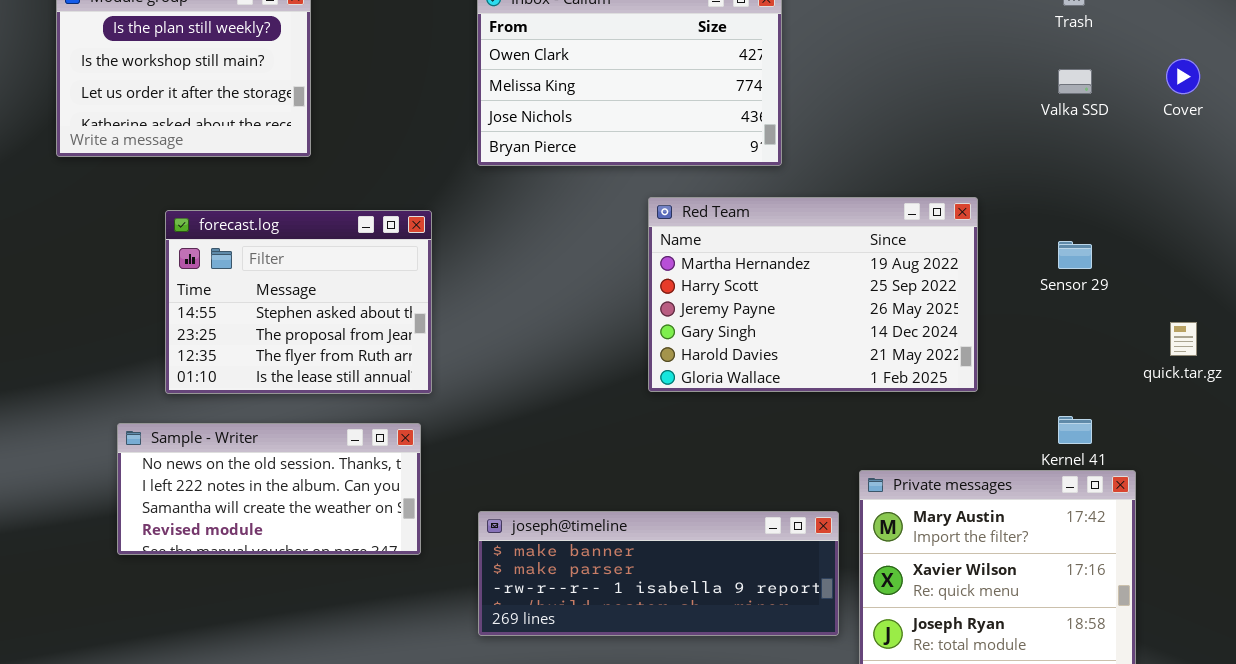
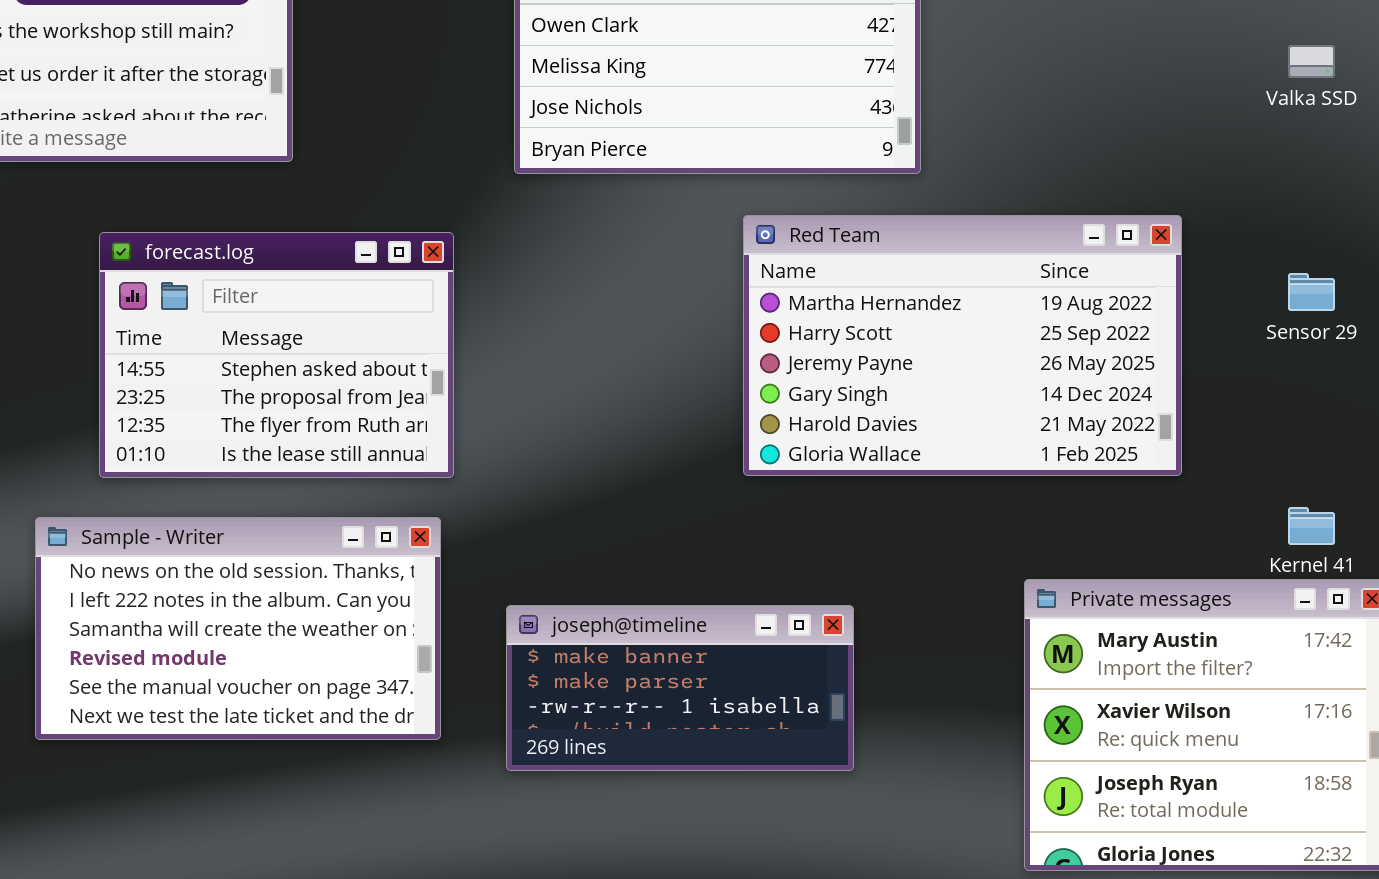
Sample - Writer: [117,423,421,555] -> [35,517,441,740], resized
joseph@timeline: [478,511,839,636] -> [506,605,854,771], moved, resized

